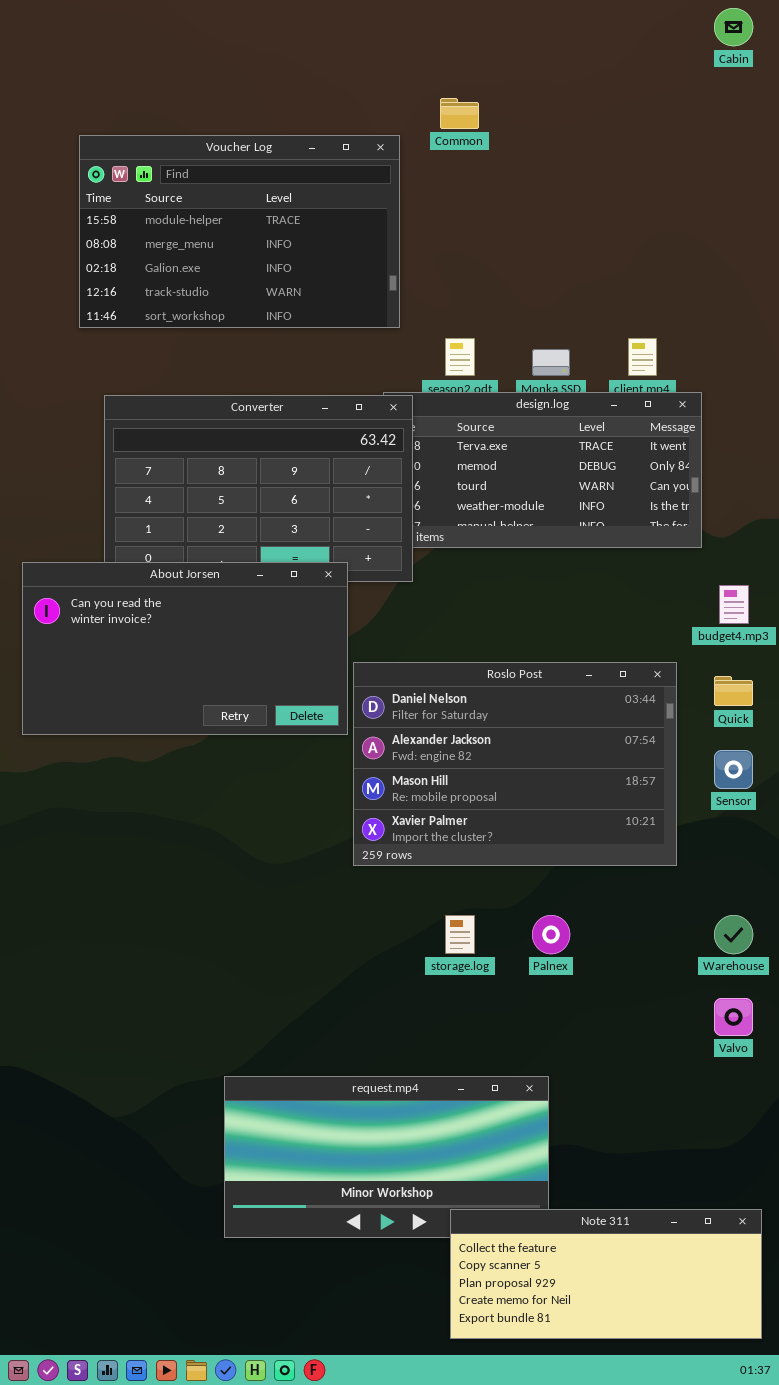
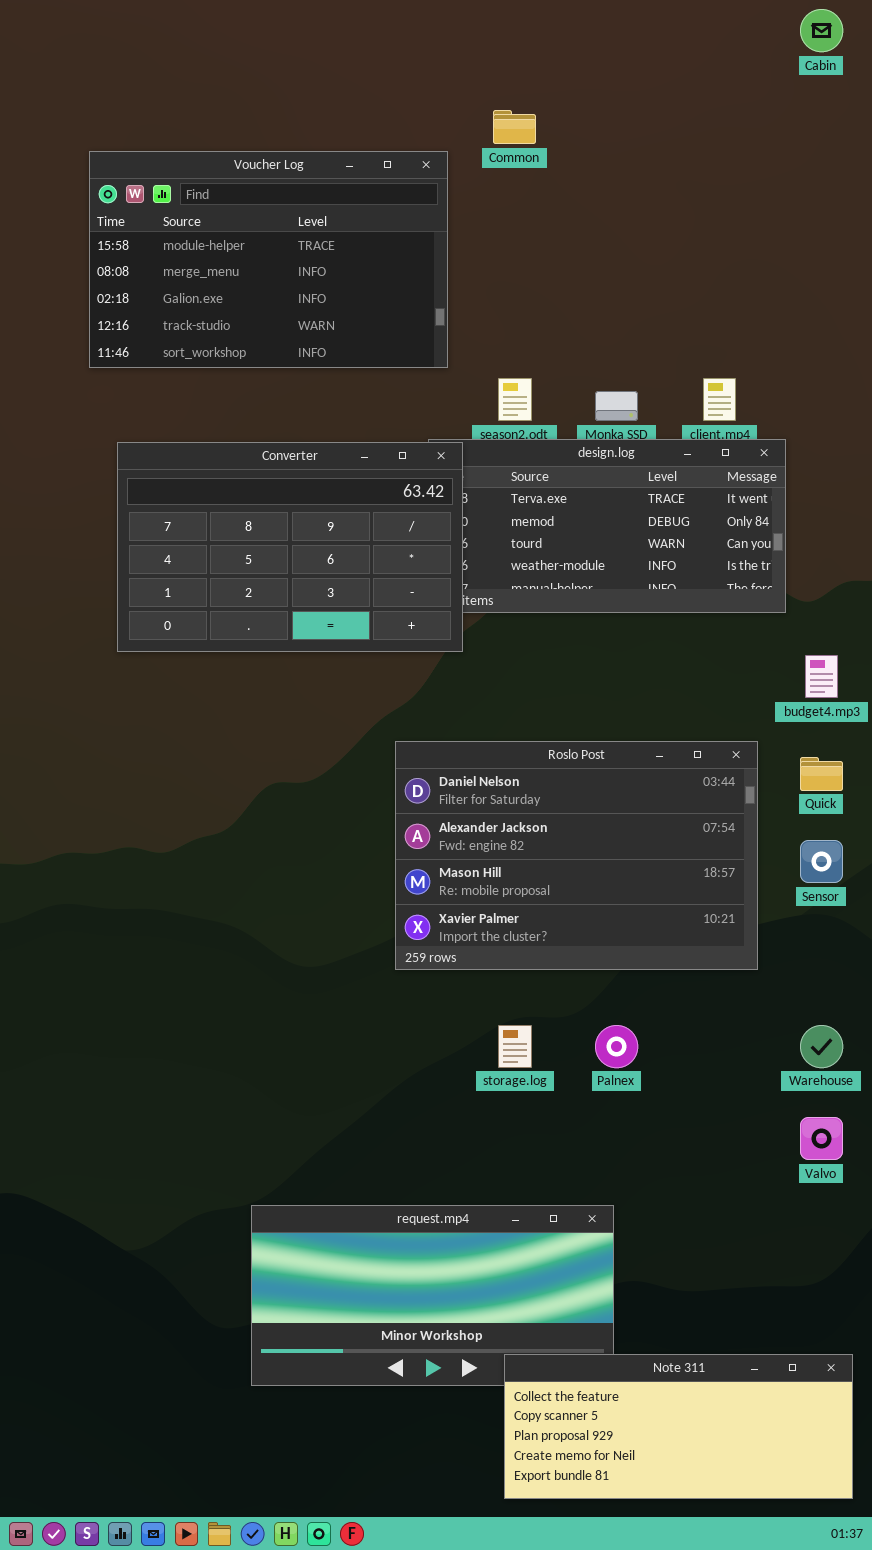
About Jorsen: [22,562,348,735] -> none, closed

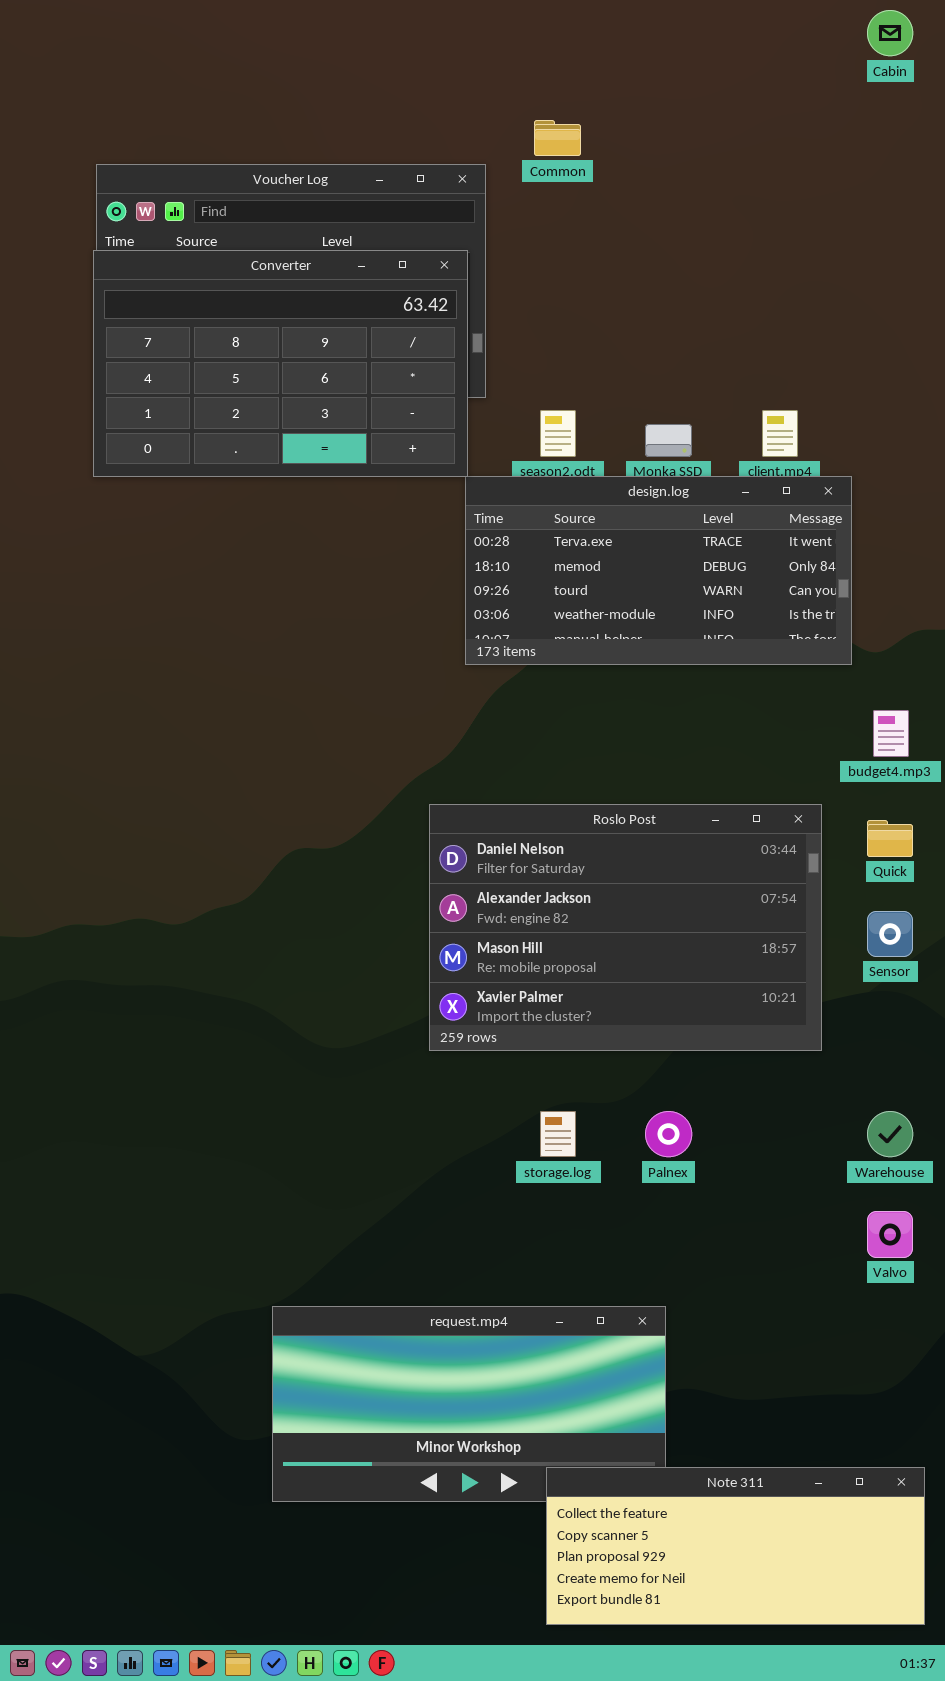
Converter: [117,442,463,652] -> [93,250,468,477], moved

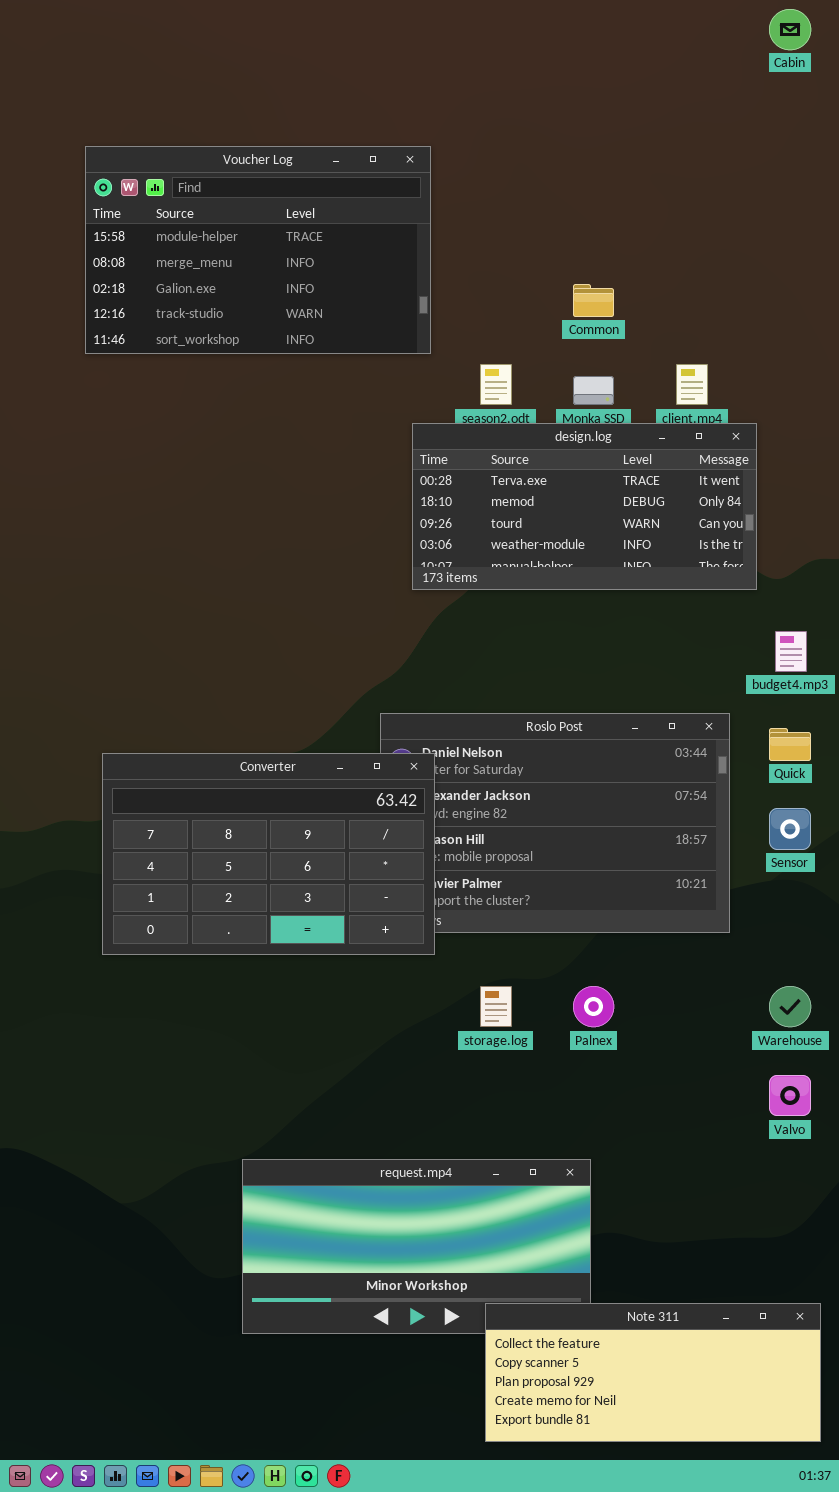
Common: [534,120,581,156] -> [573,284,614,317], moved
Converter: [93,250,468,477] -> [102,753,435,955], moved

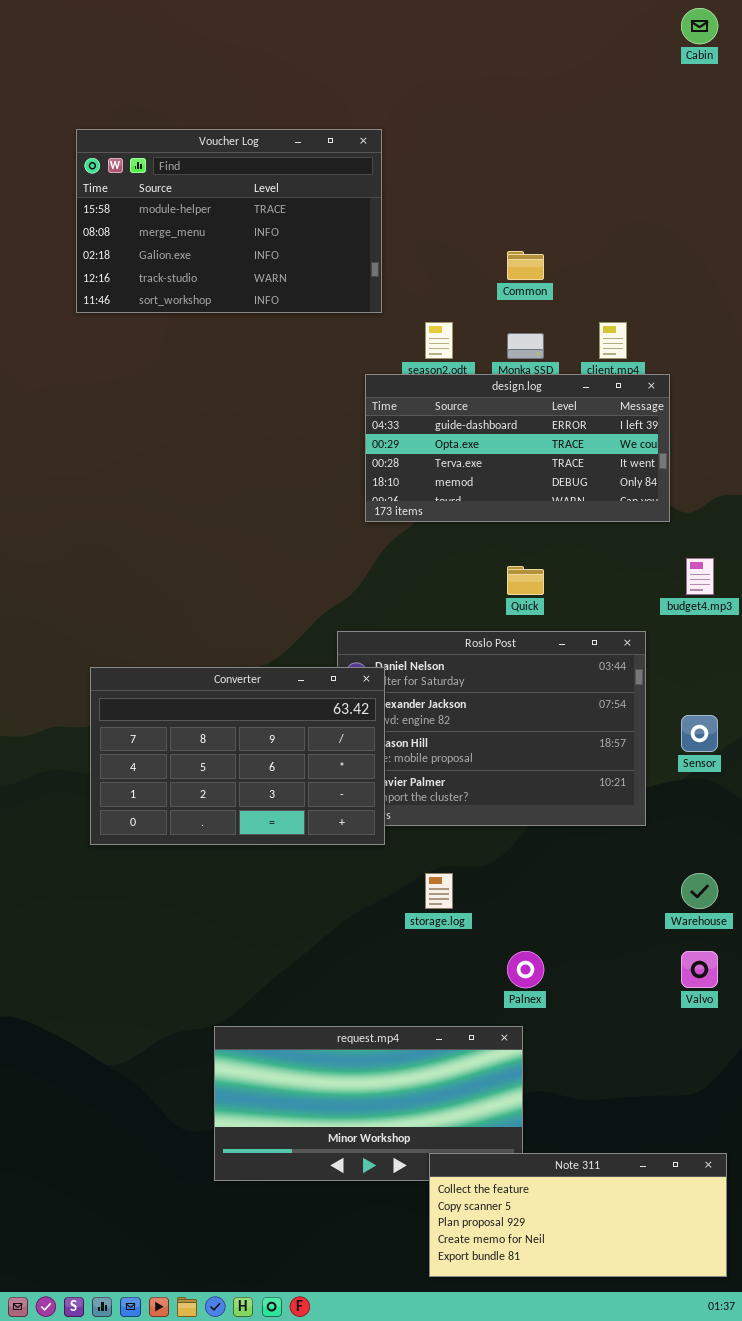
design.log: [412,423,757,590] -> [365,374,670,522], scrolled up 2 rows
Quick: [769,728,811,761] -> [507,566,544,595], moved
Palnex: [573,986,614,1027] -> [507,951,544,988], moved

